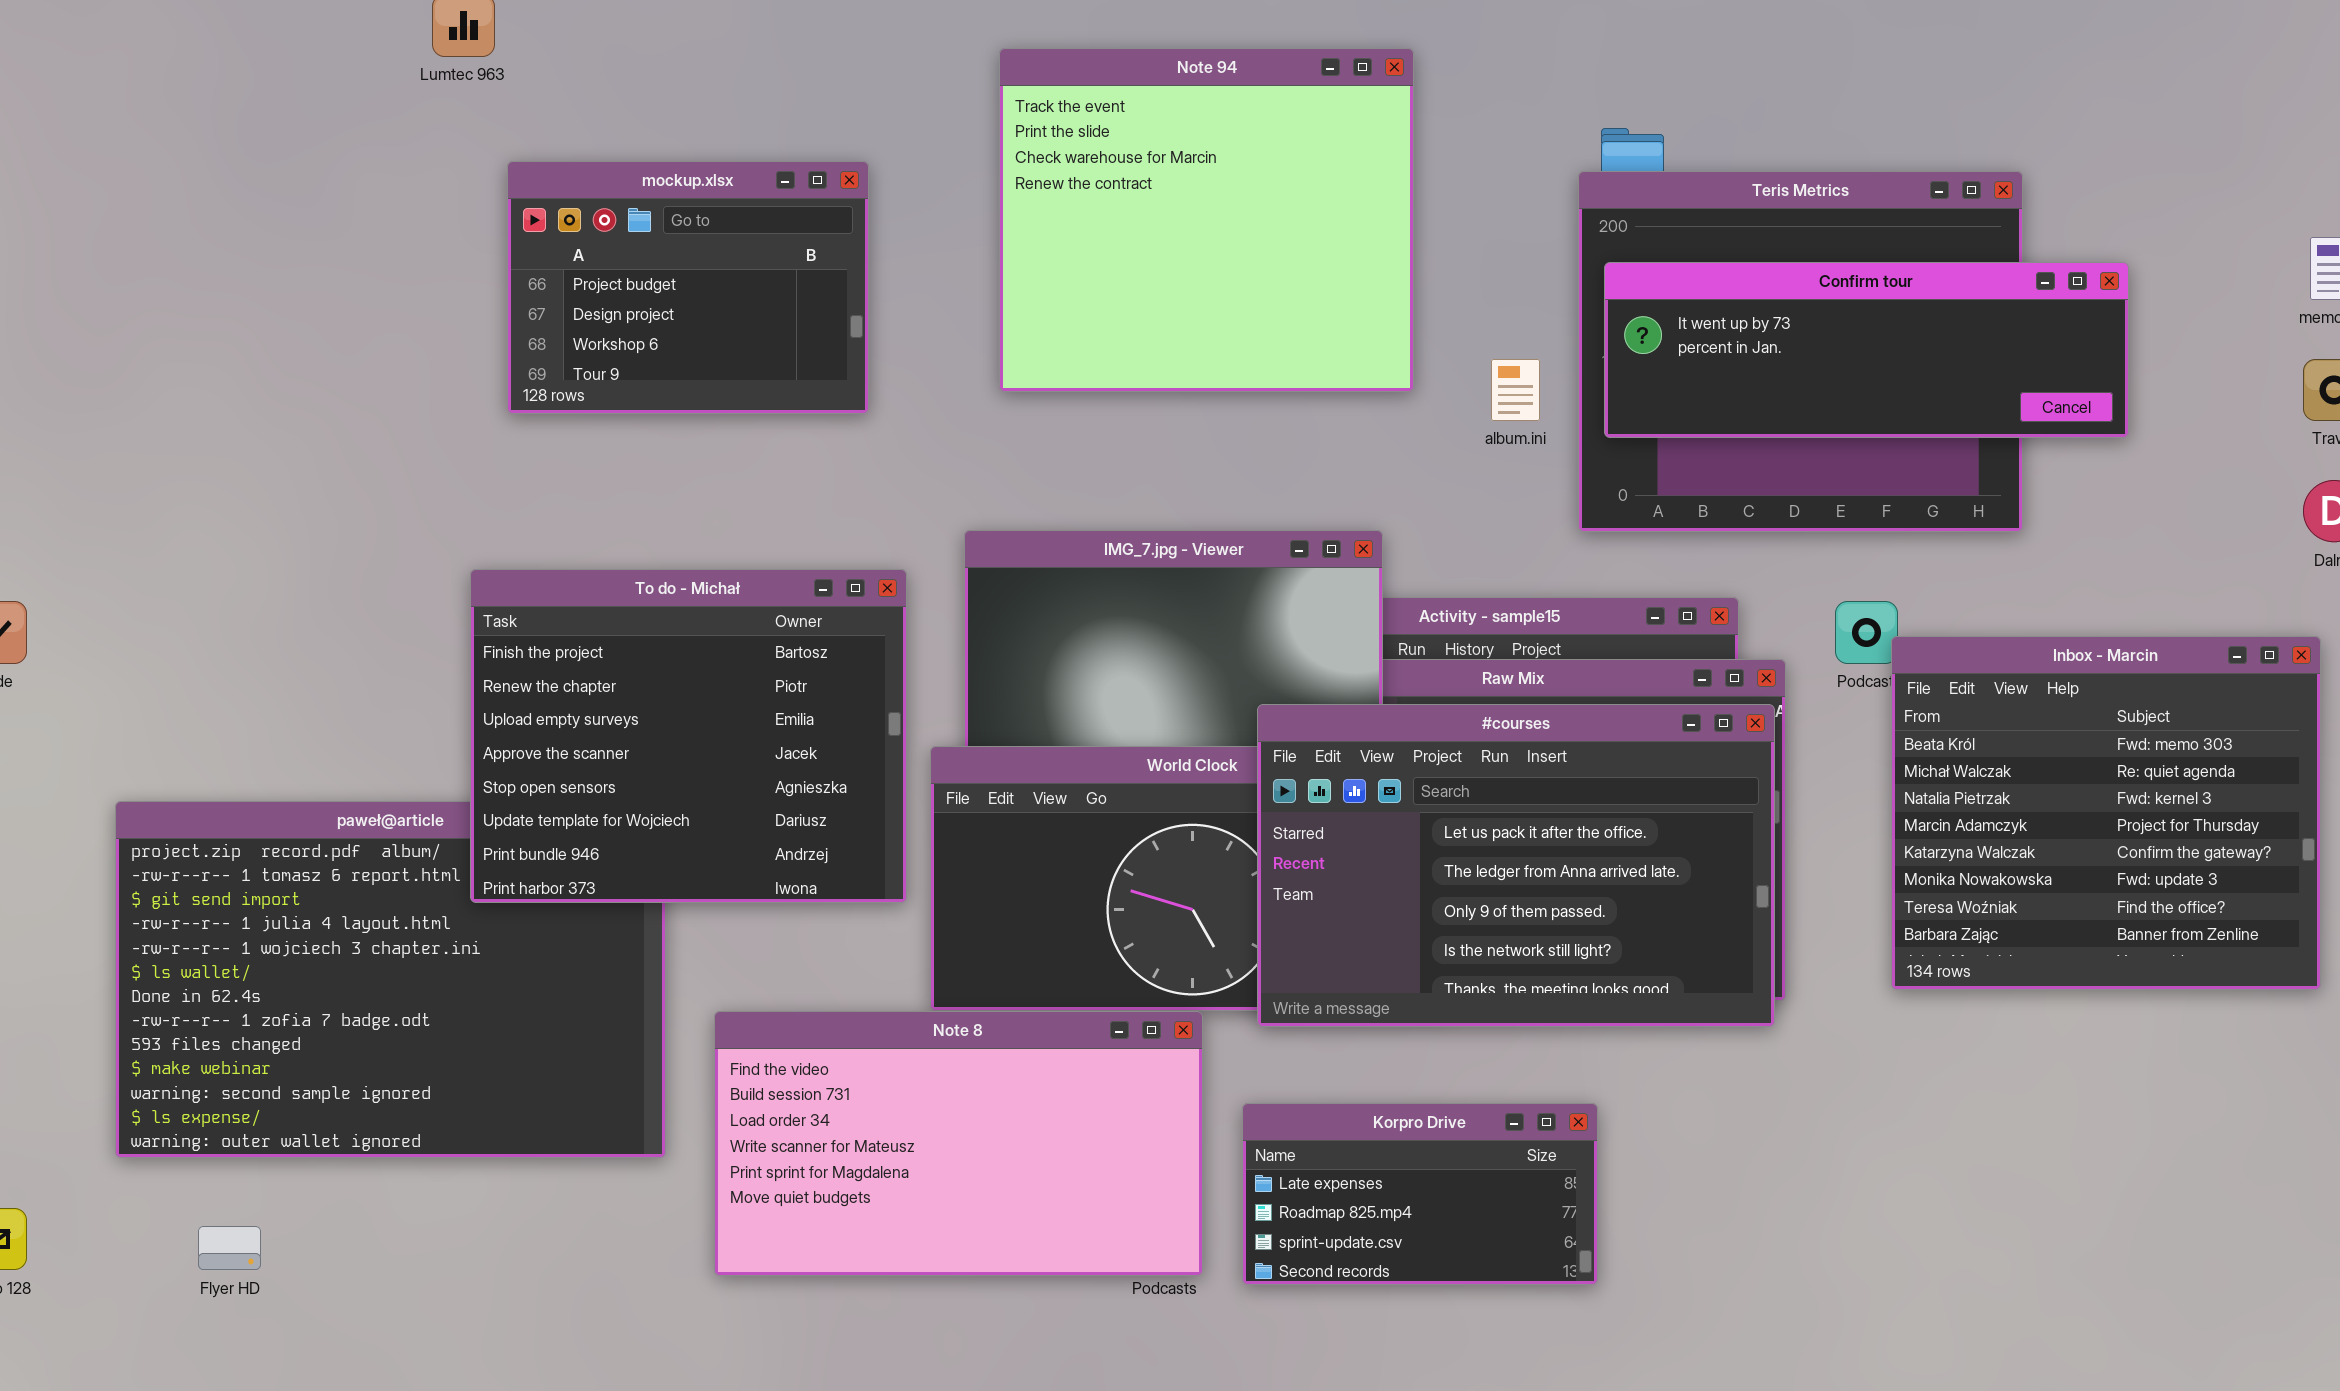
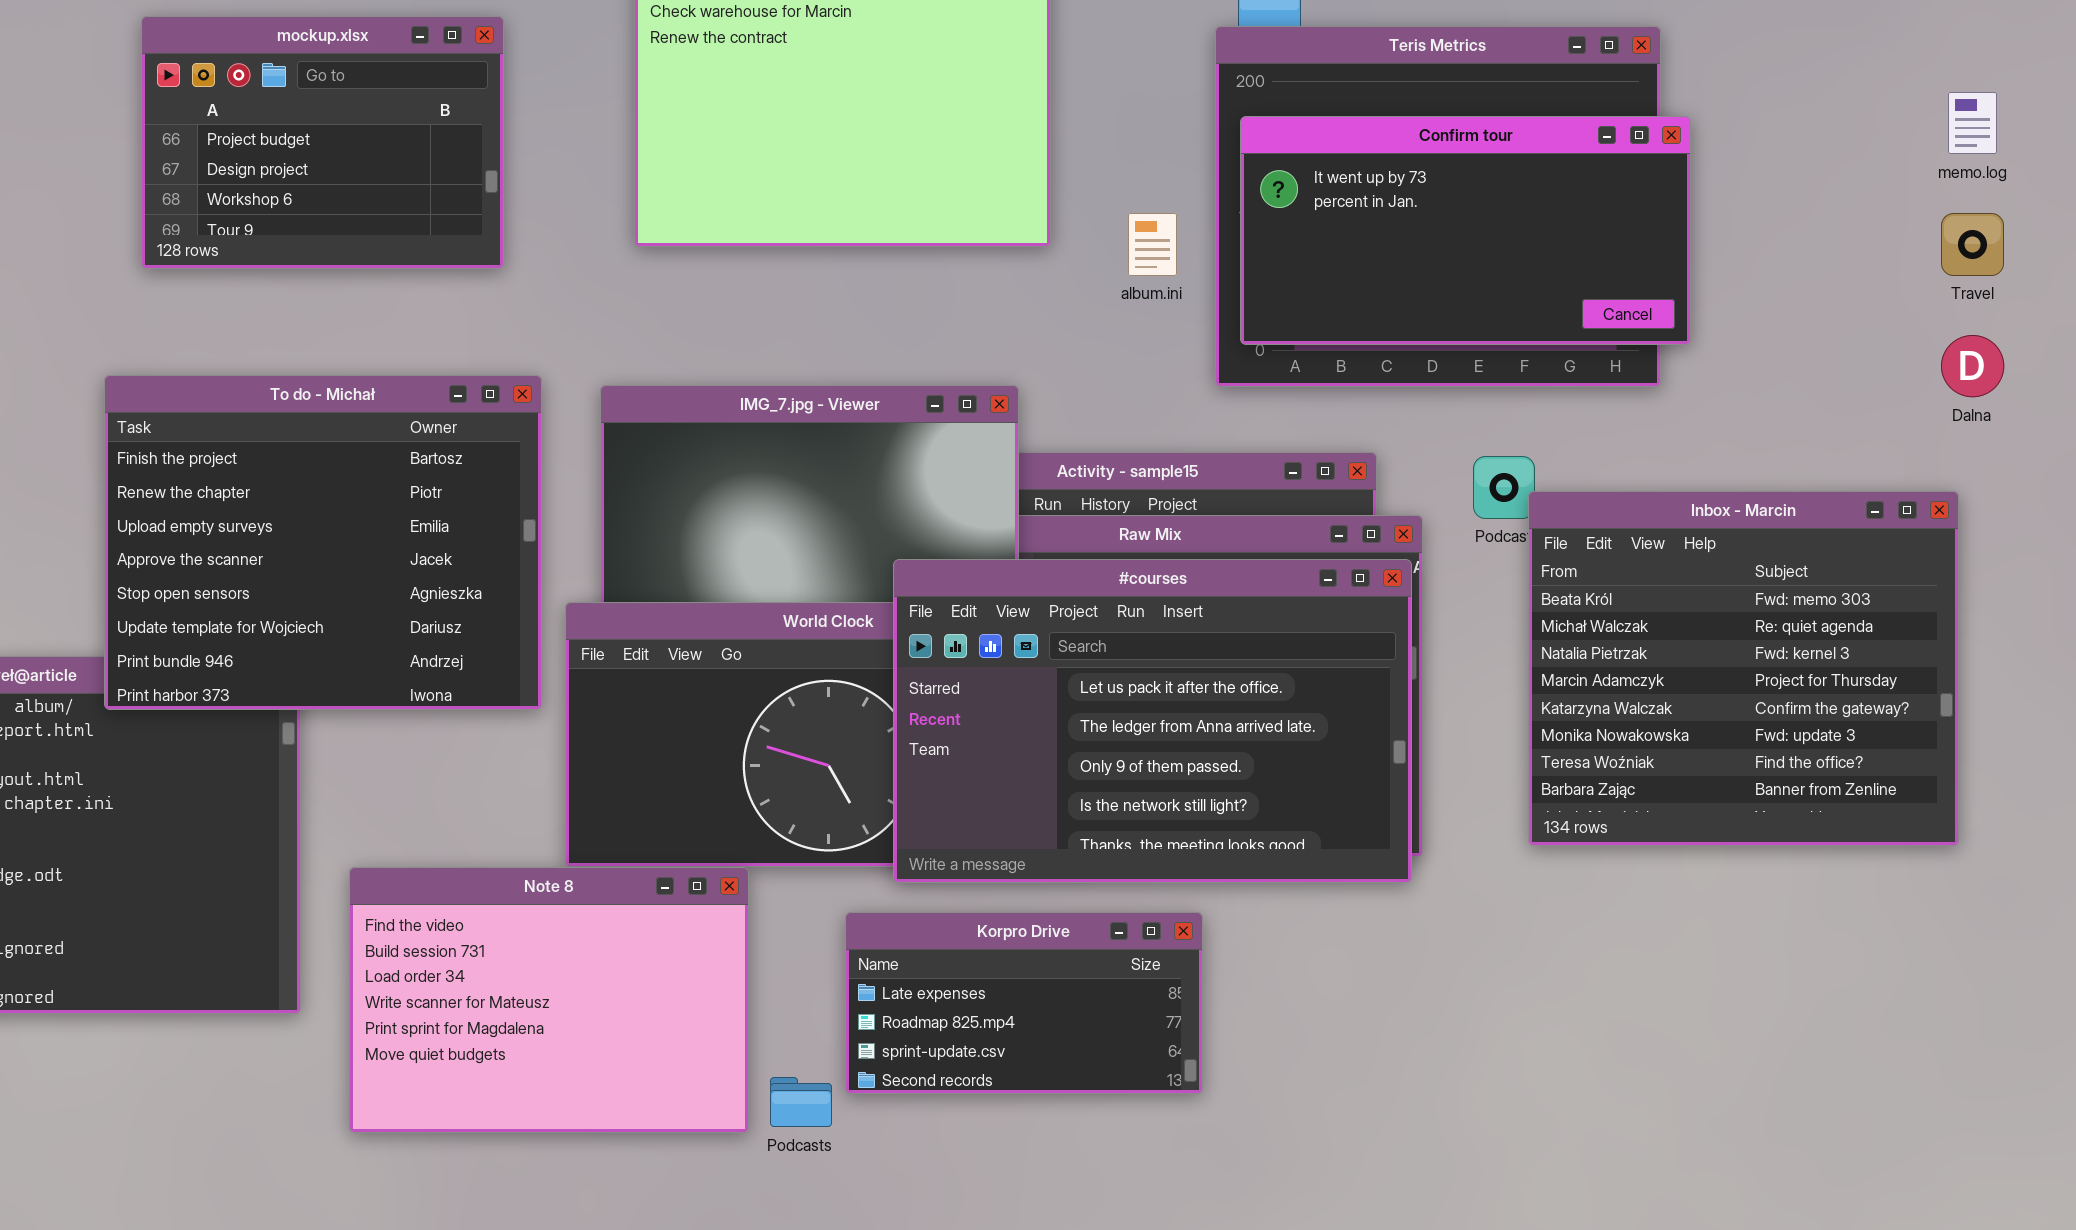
Confirm tour: [1604,262,2129,438] -> [1240,116,1691,345], resized
To do - Michał: [470,569,907,903] -> [104,375,542,710], moved
Note 8: [714,1011,1203,1276] -> [349,867,749,1133], resized
Korpro Drive: [1242,1103,1598,1285] -> [845,912,1203,1094], moved

